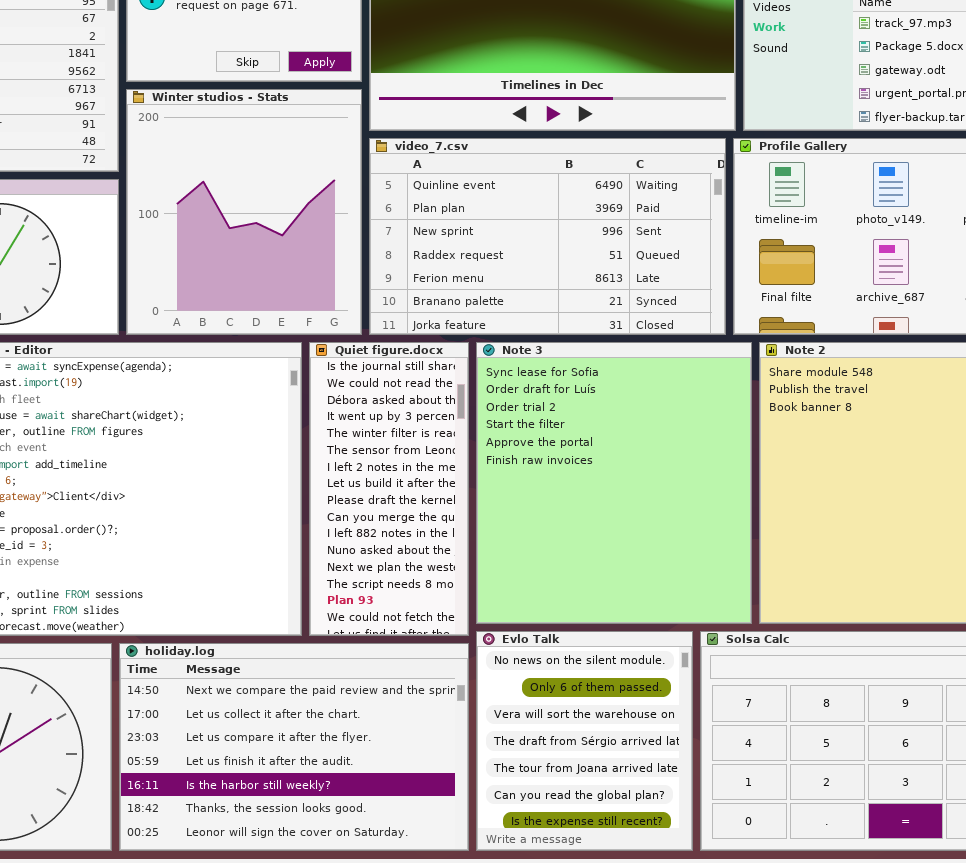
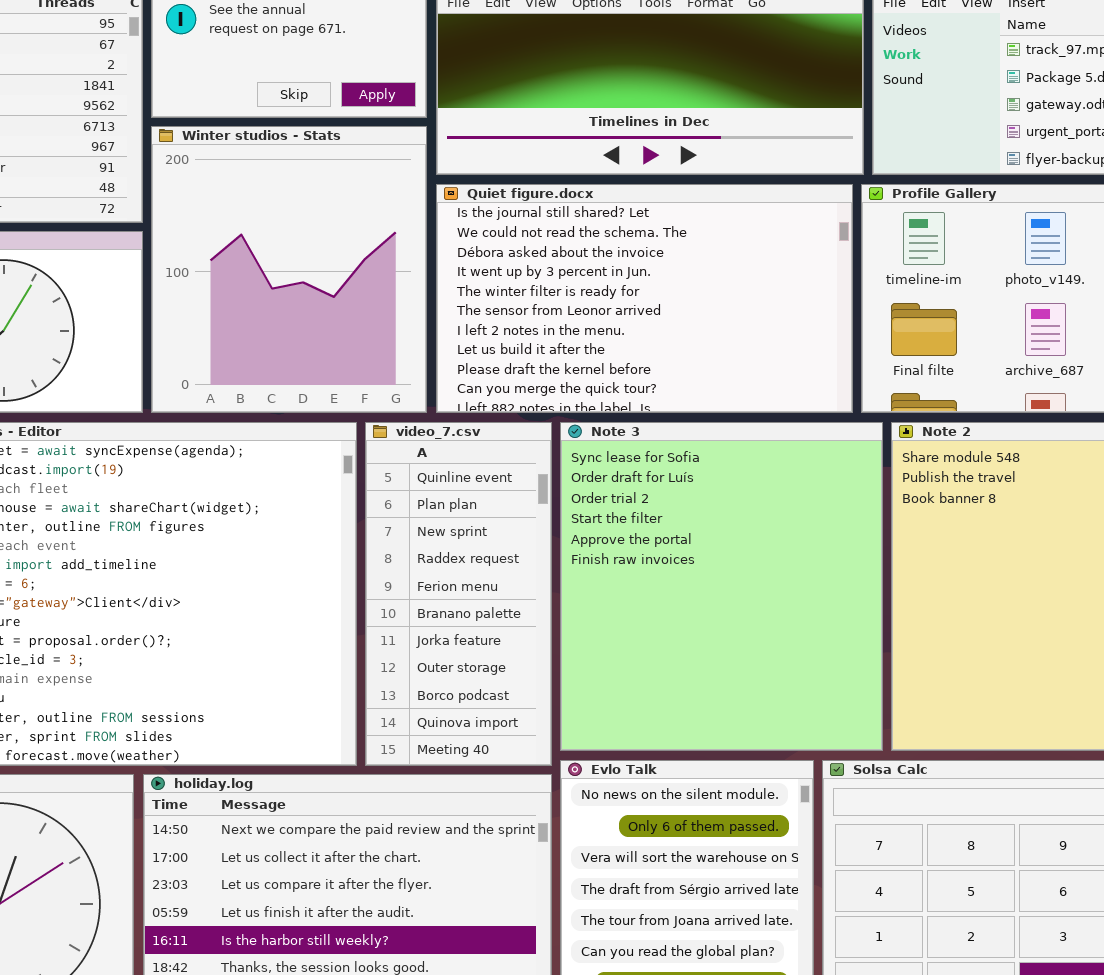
video_7.csv: [369,138,726,335] -> [365,422,552,766], moved, resized
Quiet figure.docx: [309,342,469,636] -> [436,184,853,413], moved, resized

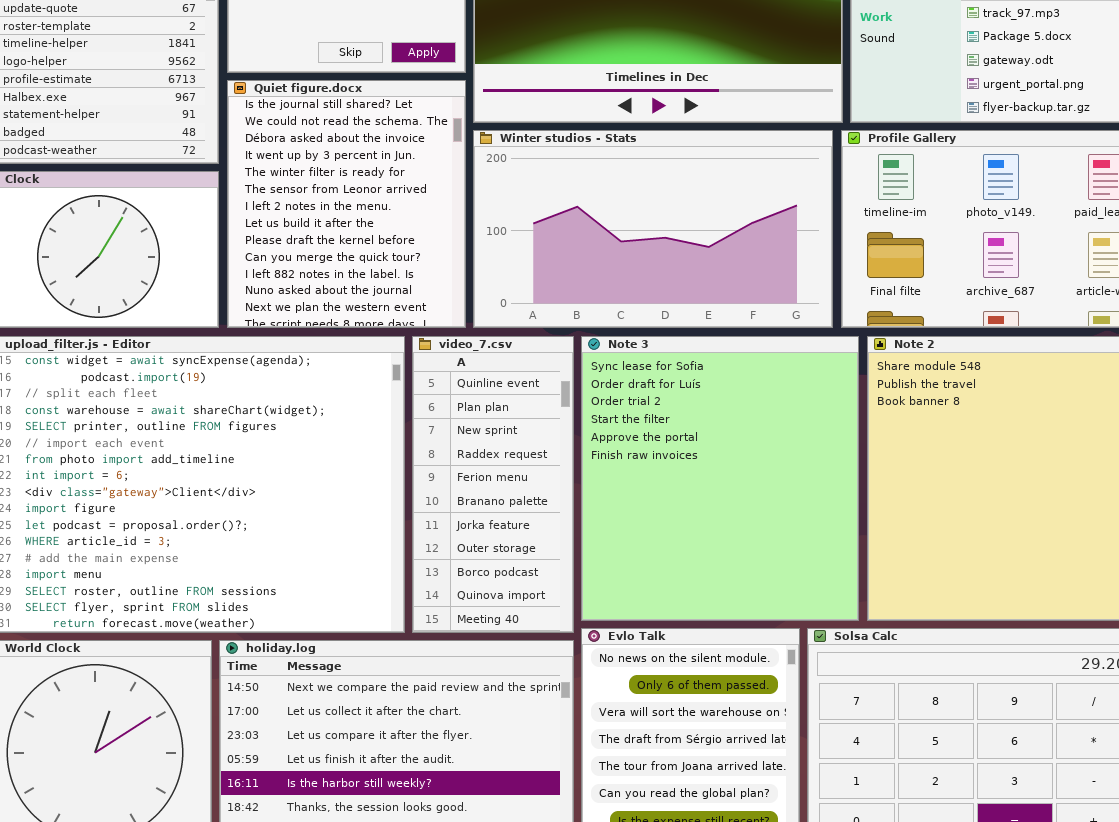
Winter studios - Stats: [151,126,427,413] -> [473,130,833,328], moved, resized
Quiet figure.docx: [436,184,853,413] -> [227,80,466,328], moved, resized

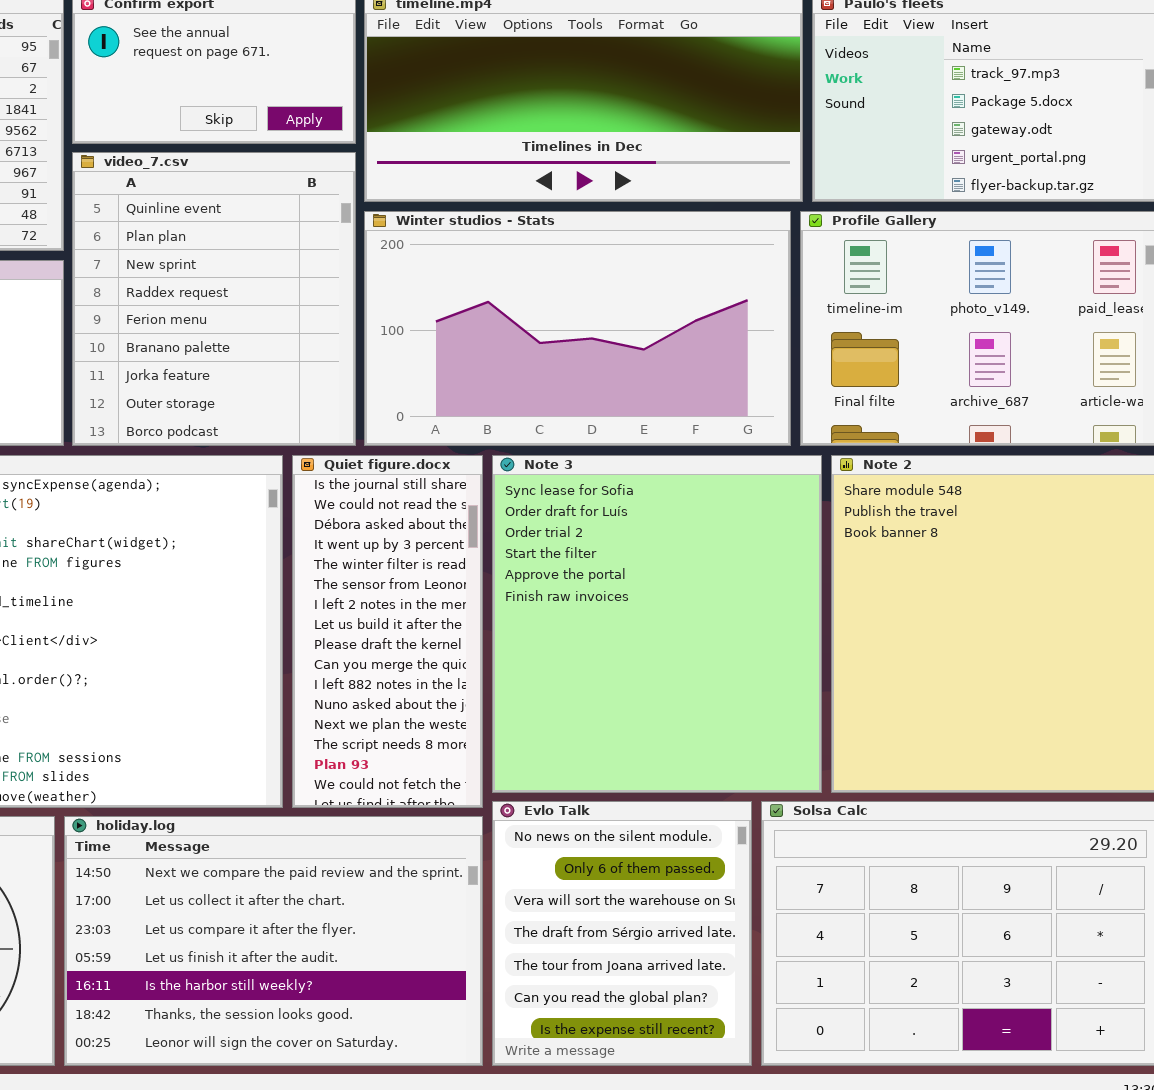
Quiet figure.docx: [227,80,466,328] -> [292,455,483,808], moved, resized
video_7.csv: [412,336,574,633] -> [72,152,356,446], moved, resized

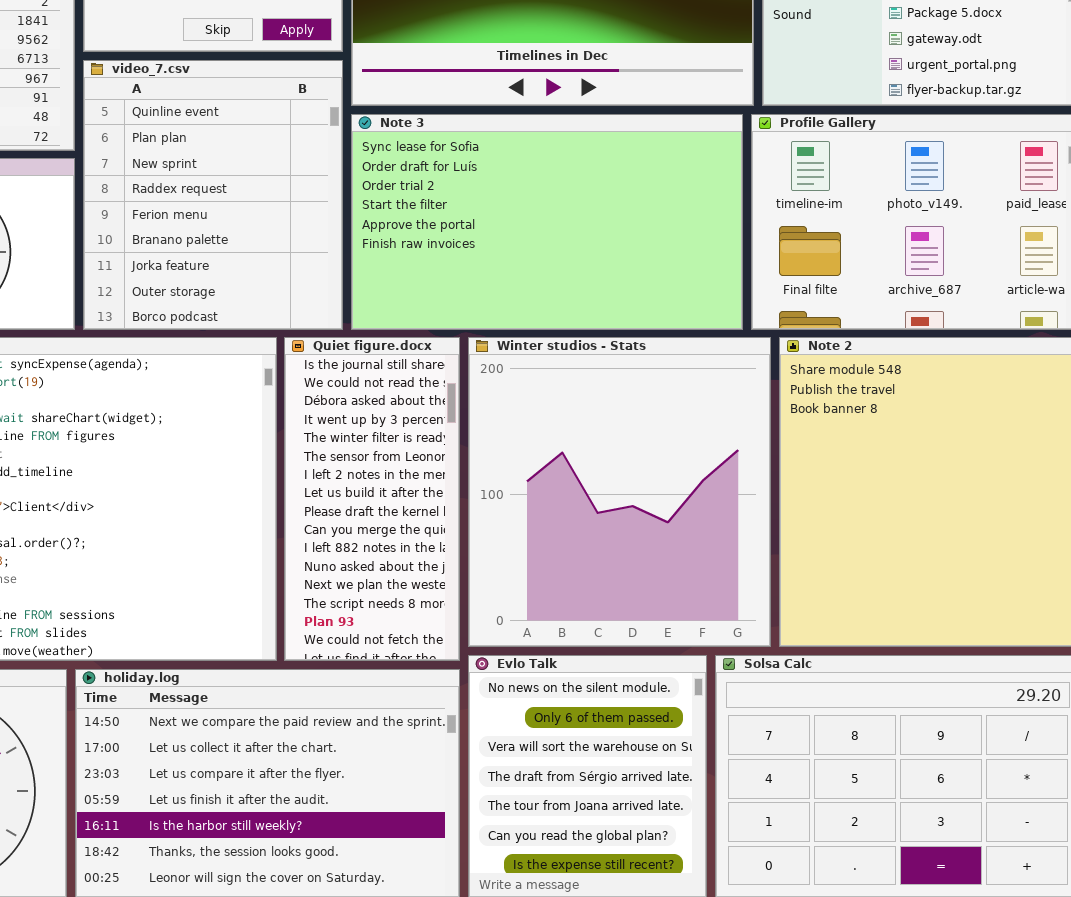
Winter studios - Stats: [364,211,791,446] -> [468,337,771,647], moved, resized
Note 3: [492,455,822,793] -> [351,114,743,330], moved, resized

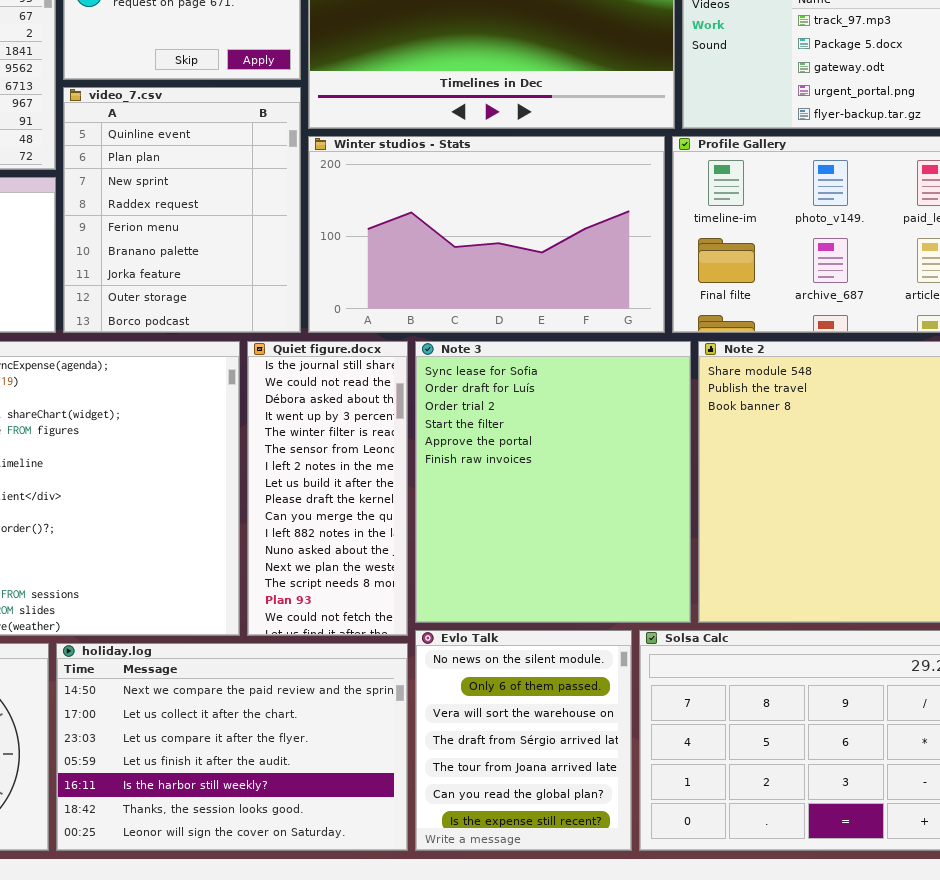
Note 3: [351,114,743,330] -> [415,341,691,623], moved, resized
Winter studios - Stats: [468,337,771,647] -> [308,136,665,333], moved, resized

